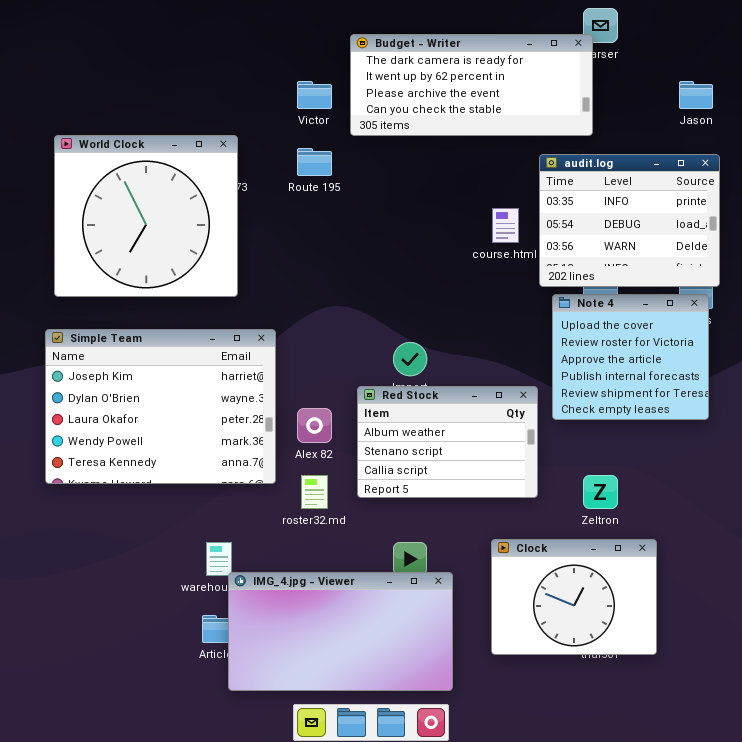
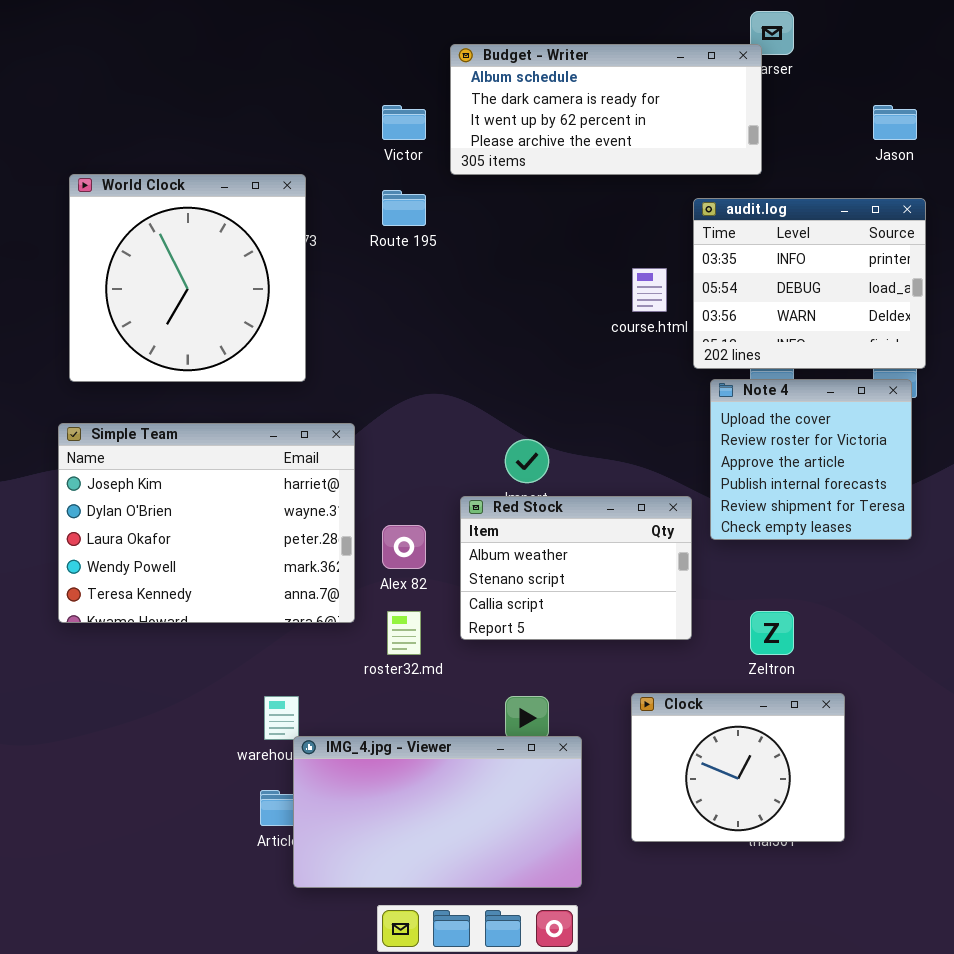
Budget - Writer: [350,34,593,136] -> [450,44,762,175], scrolled up 1 row

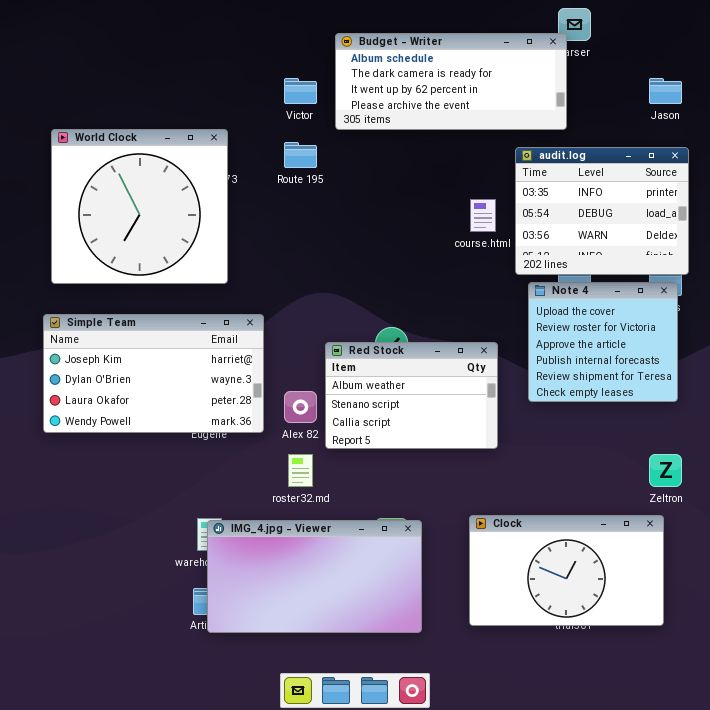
Simple Team: [58,423,355,623] -> [43,314,264,433], resized
Red Stock: [460,496,692,640] -> [325,342,498,449], moved
Zeltron: [750,611,794,655] -> [649,454,682,487], moved
Clock: [631,693,845,842] -> [469,515,664,626], resized
IMG_4.jpg - Viewer: [293,736,582,888] -> [207,520,422,633], moved

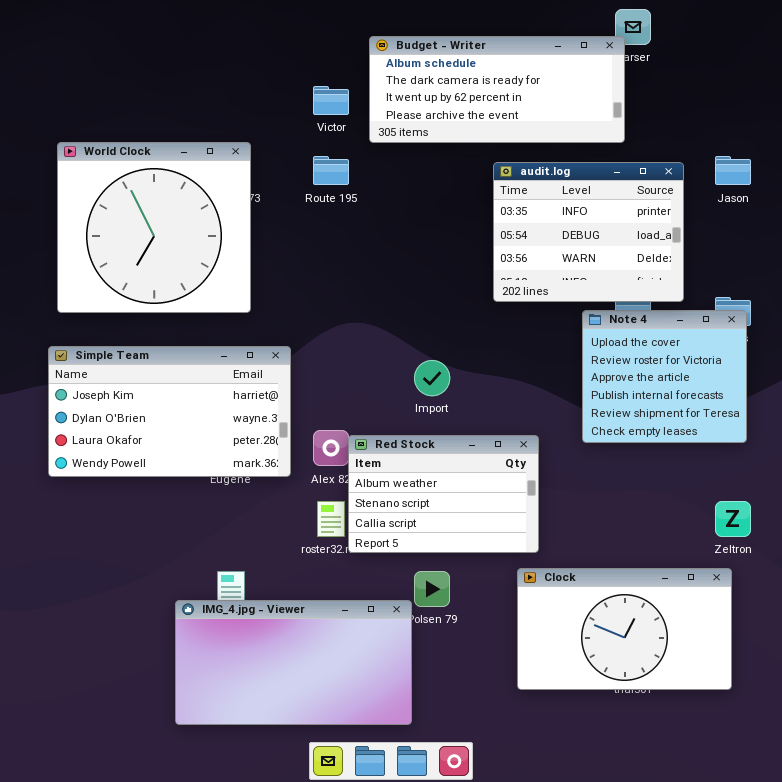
Jason: [649,78,682,104] -> [715,156,751,185], moved
audit.log: [515,147,689,275] -> [493,162,684,302], moved
Red Stock: [325,342,498,449] -> [348,435,539,553], moved
IMG_4.jpg - Viewer: [207,520,422,633] -> [175,600,412,725], moved

